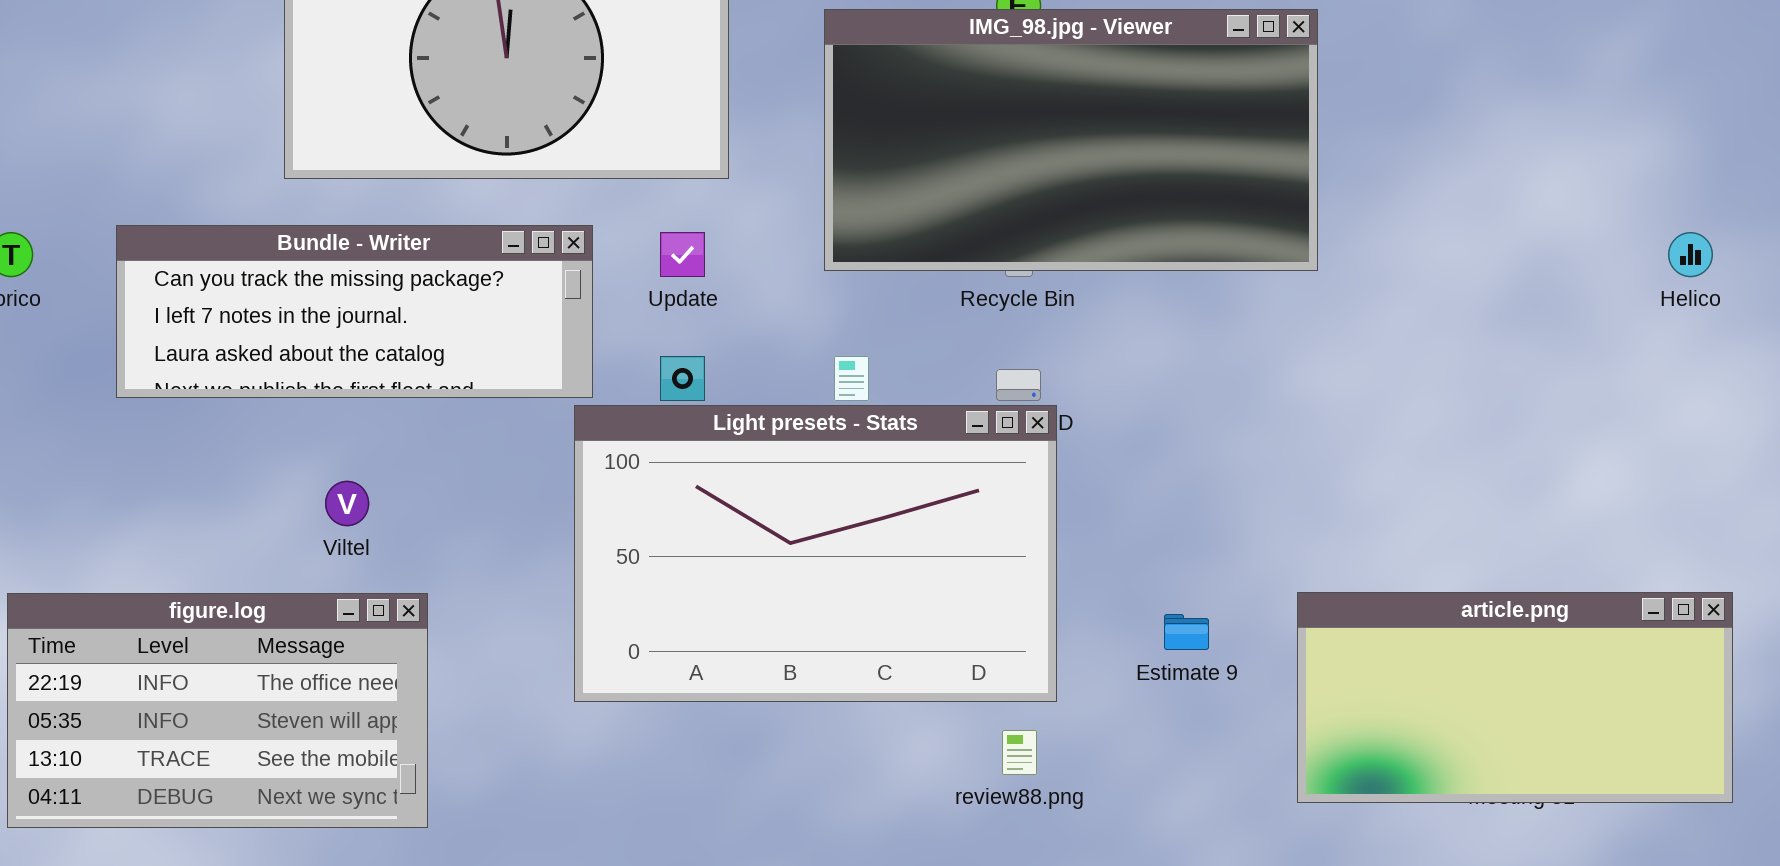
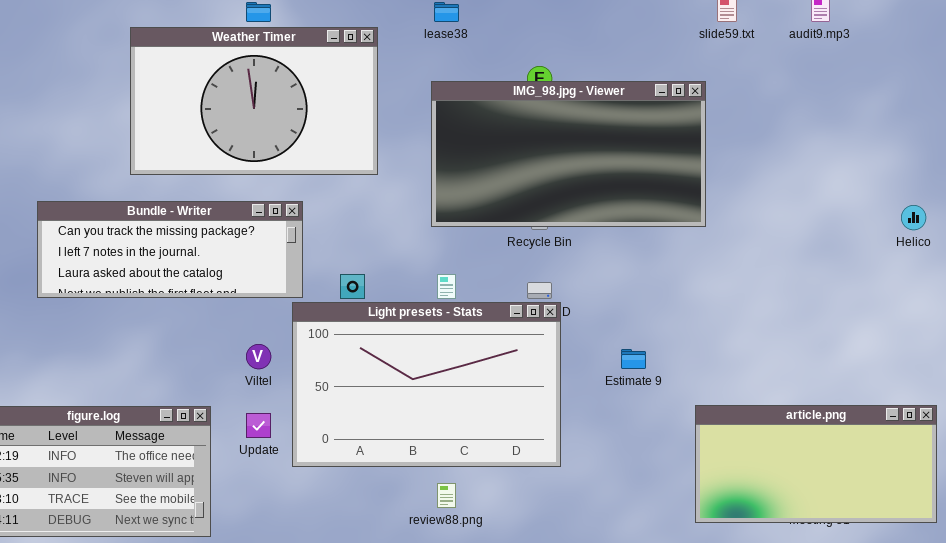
Update: [660,232,705,277] -> [246,413,271,438], moved
Viltel: [325,481,369,526] -> [246,344,271,369], moved
Estimate 9: [1164,614,1209,650] -> [621,349,646,369], moved
review88.png: [1002,730,1037,775] -> [437,483,456,508], moved

